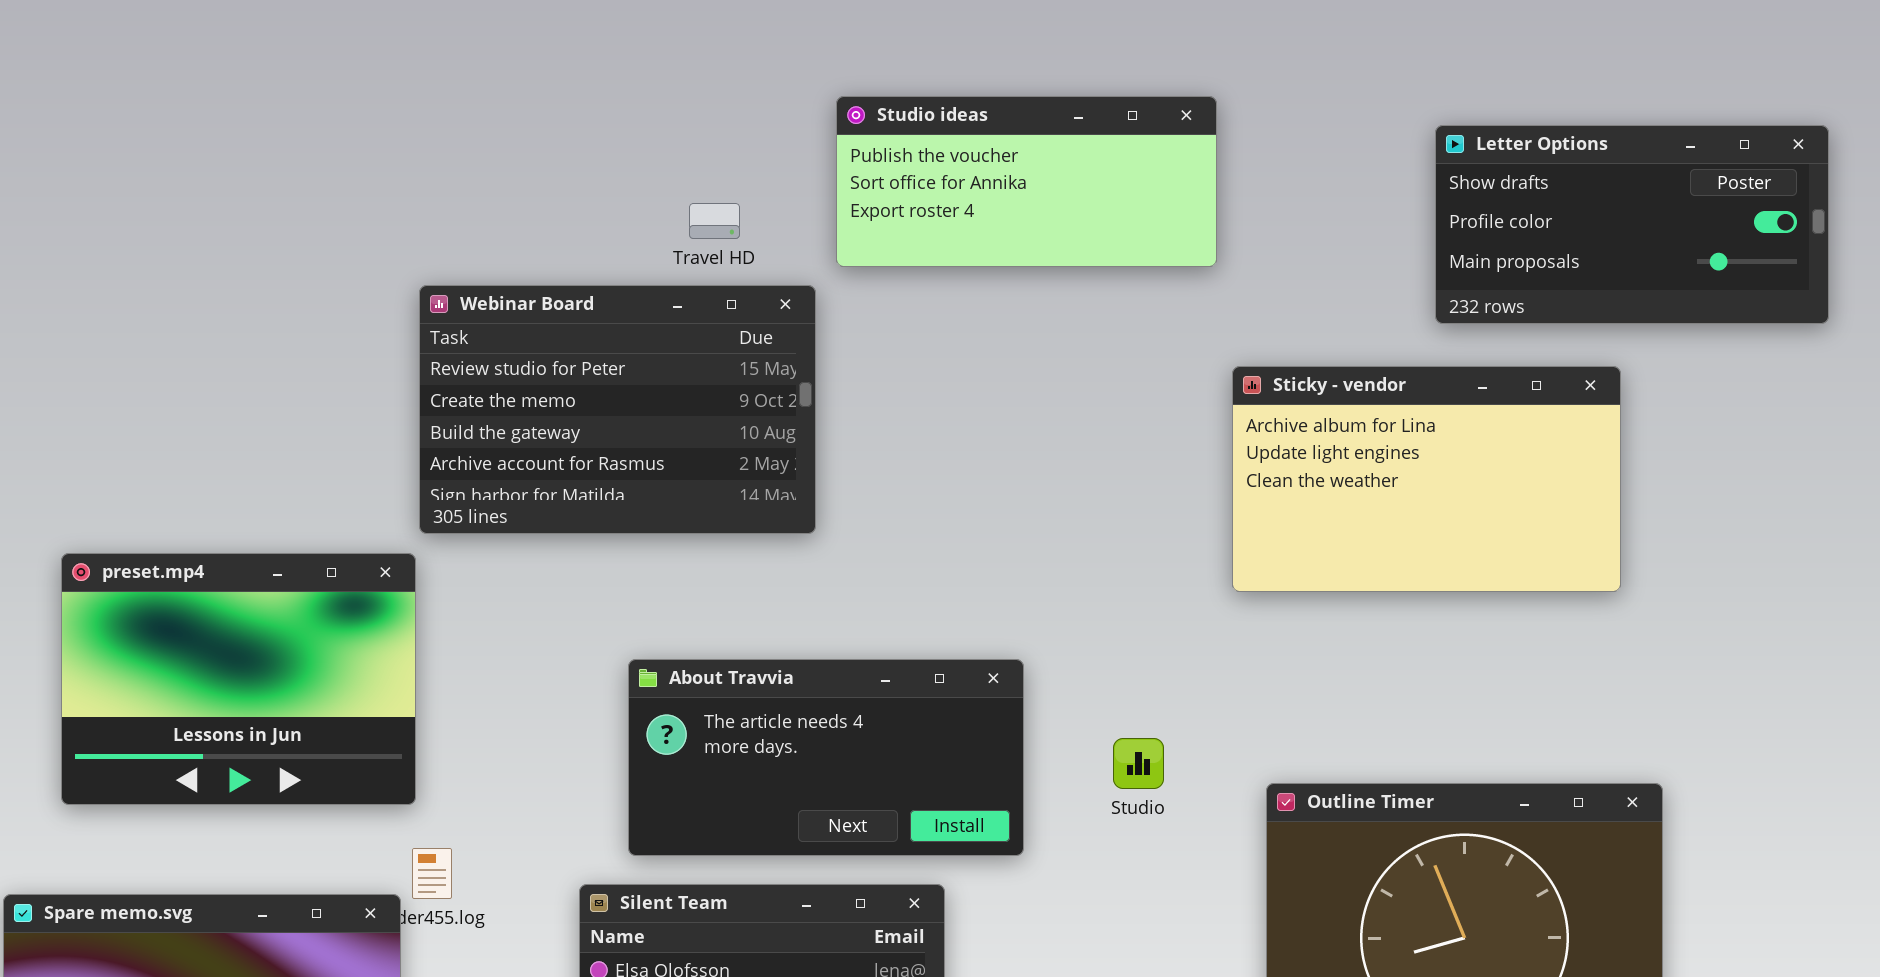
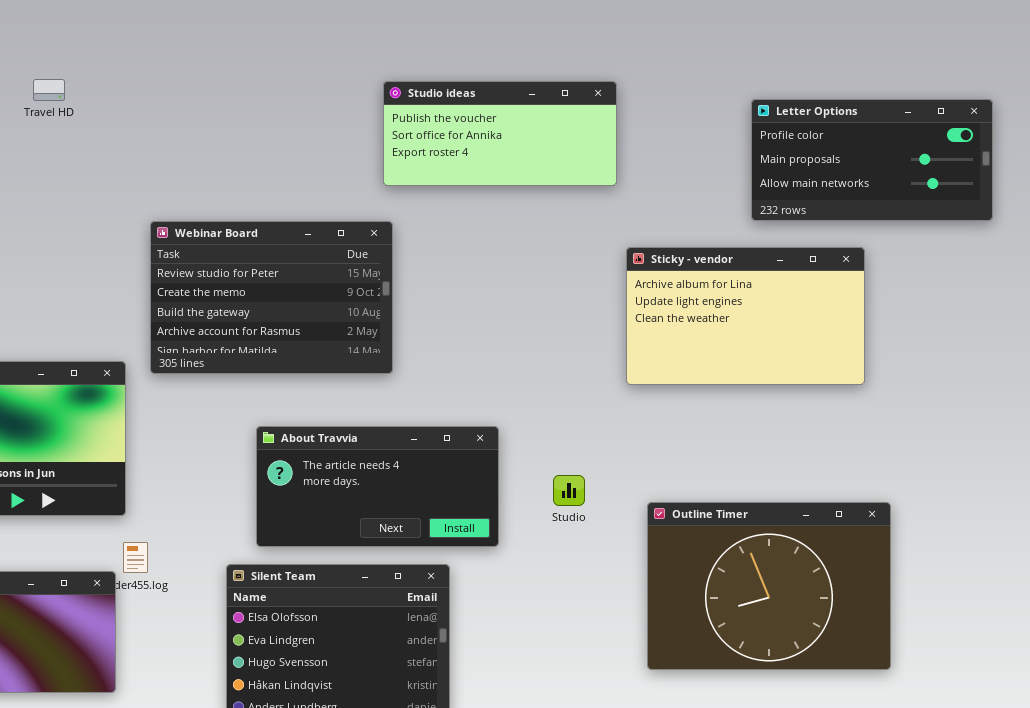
Letter Options: [1435,125,1829,324] -> [751,99,993,221], scrolled down 1 row
Travel HD: [689,203,740,239] -> [33,79,65,101], moved
Webinar Board: [419,285,816,534] -> [150,221,393,374], moved

